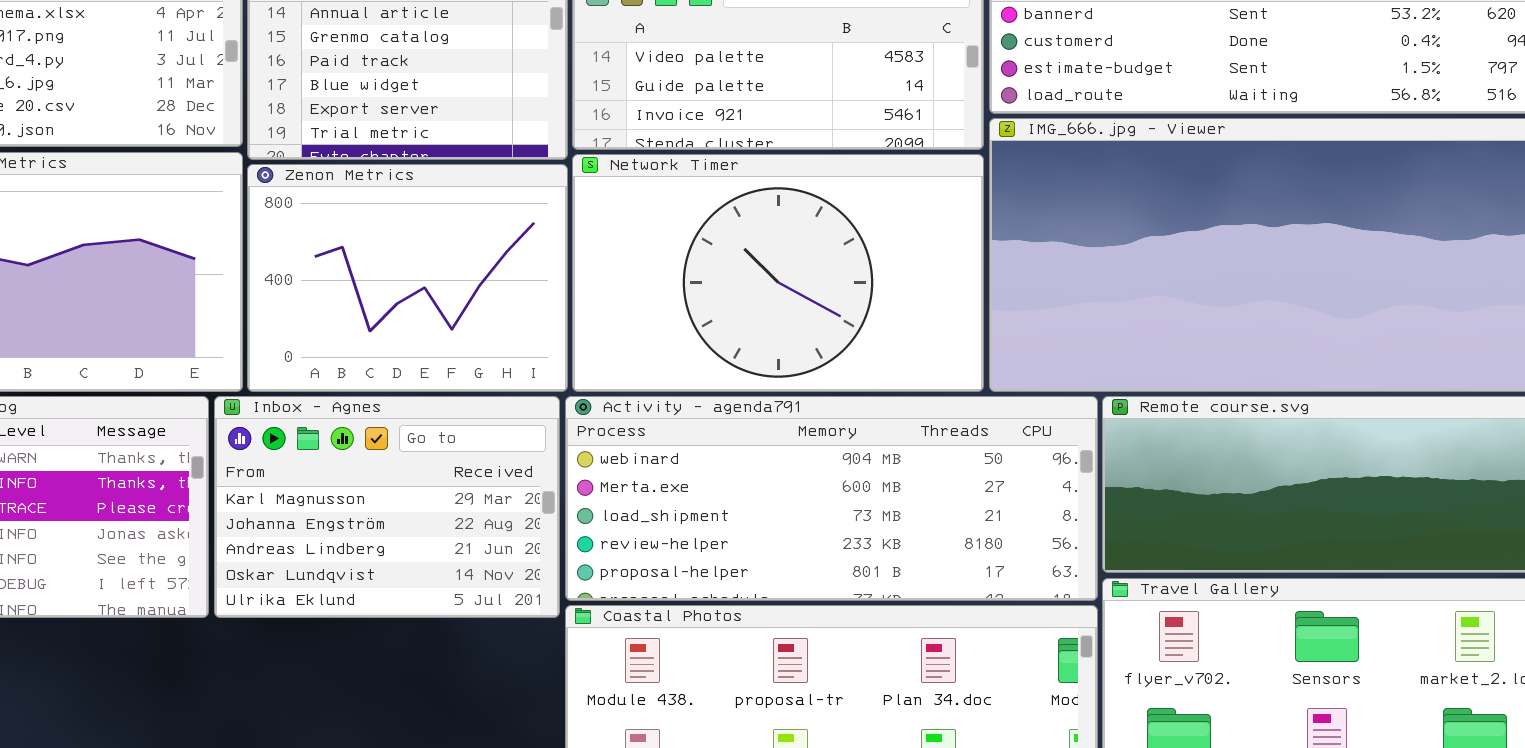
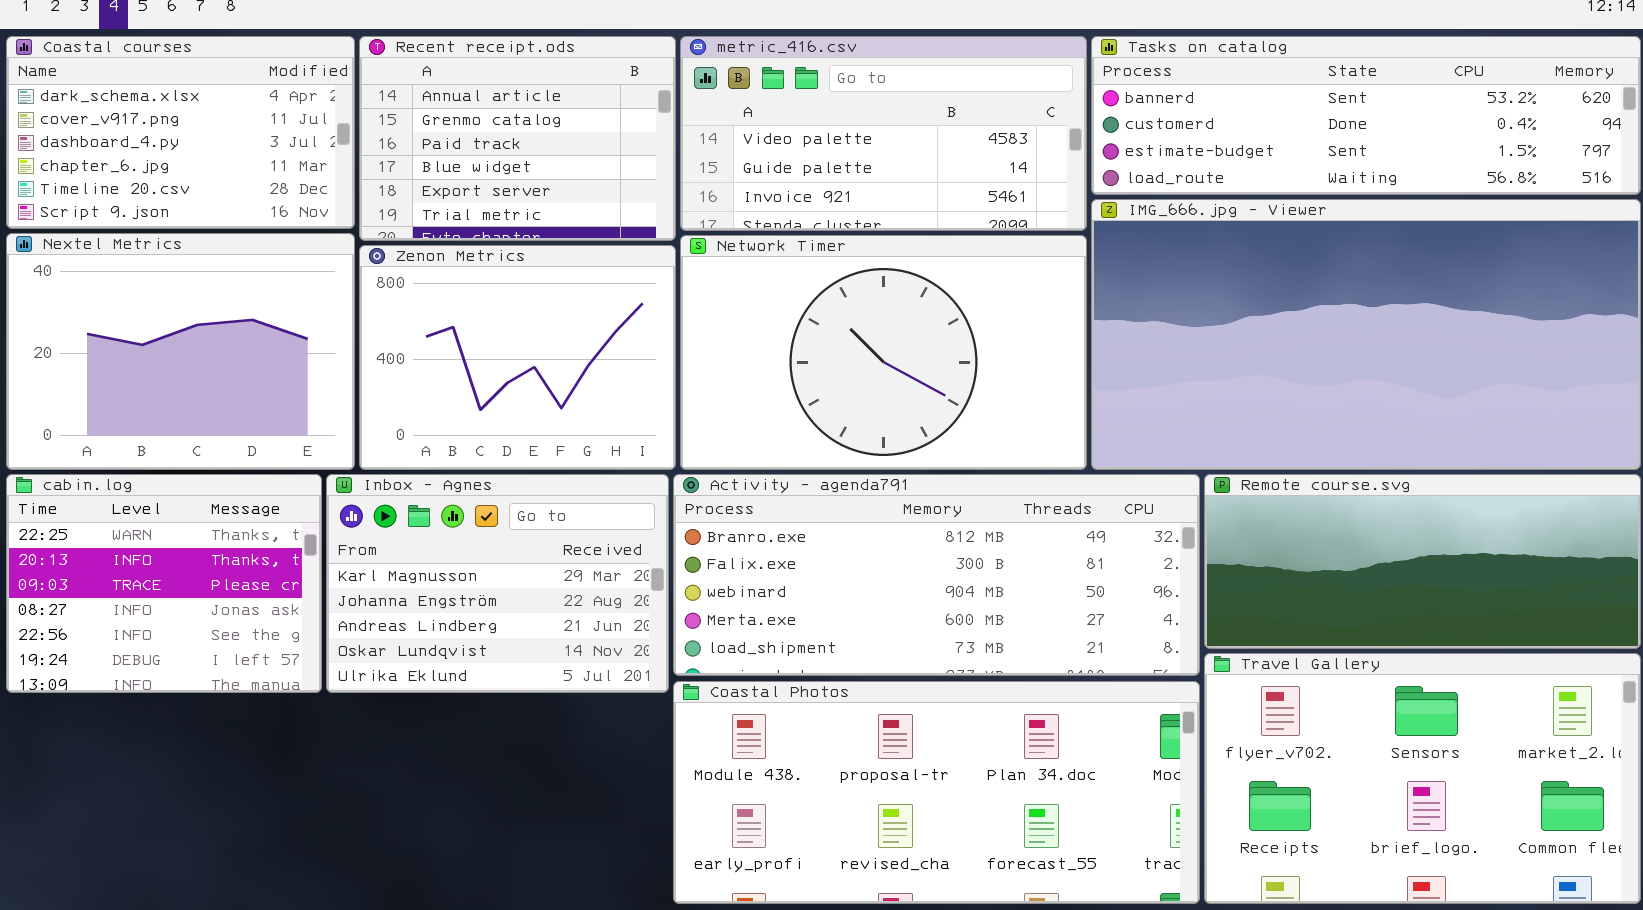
Activity - agenda791: [565,396,1098,601] -> [673,474,1200,676], scrolled up 2 rows

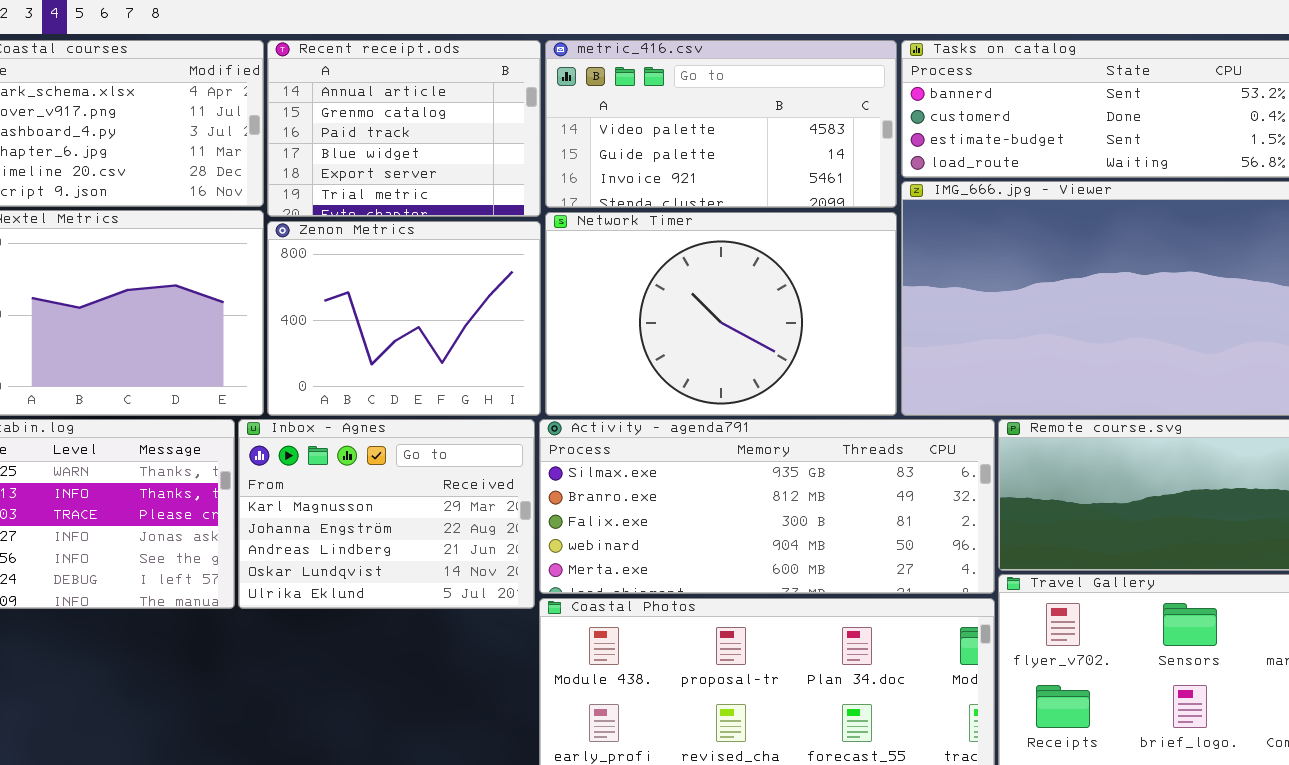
Activity - agenda791: [673,474,1200,676] -> [539,419,995,594], scrolled up 1 row

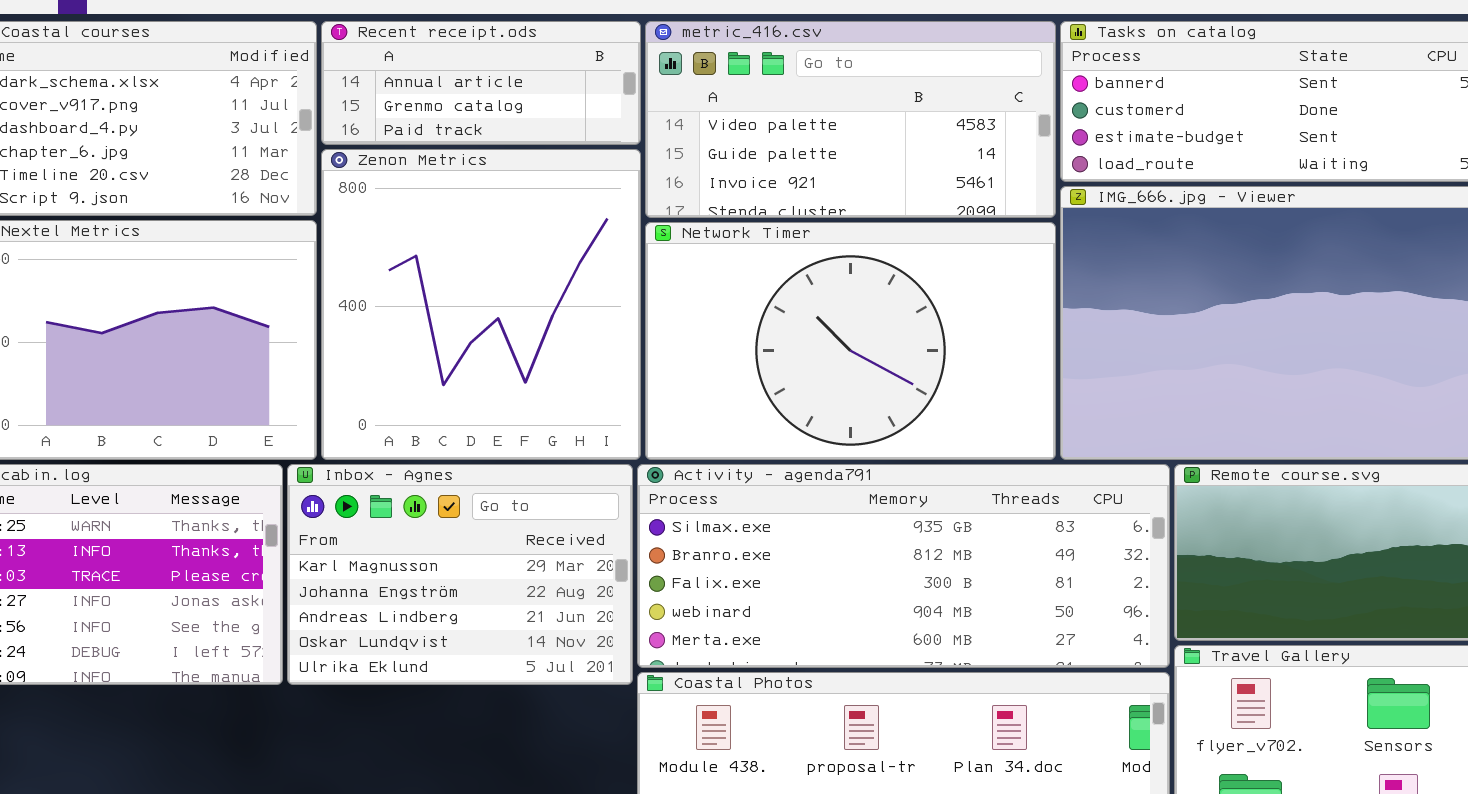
Recent receipt.ods: [267,40,541,217] -> [321,21,641,145], resized
Zenon Metrics: [267,221,541,416] -> [321,149,641,460], resized

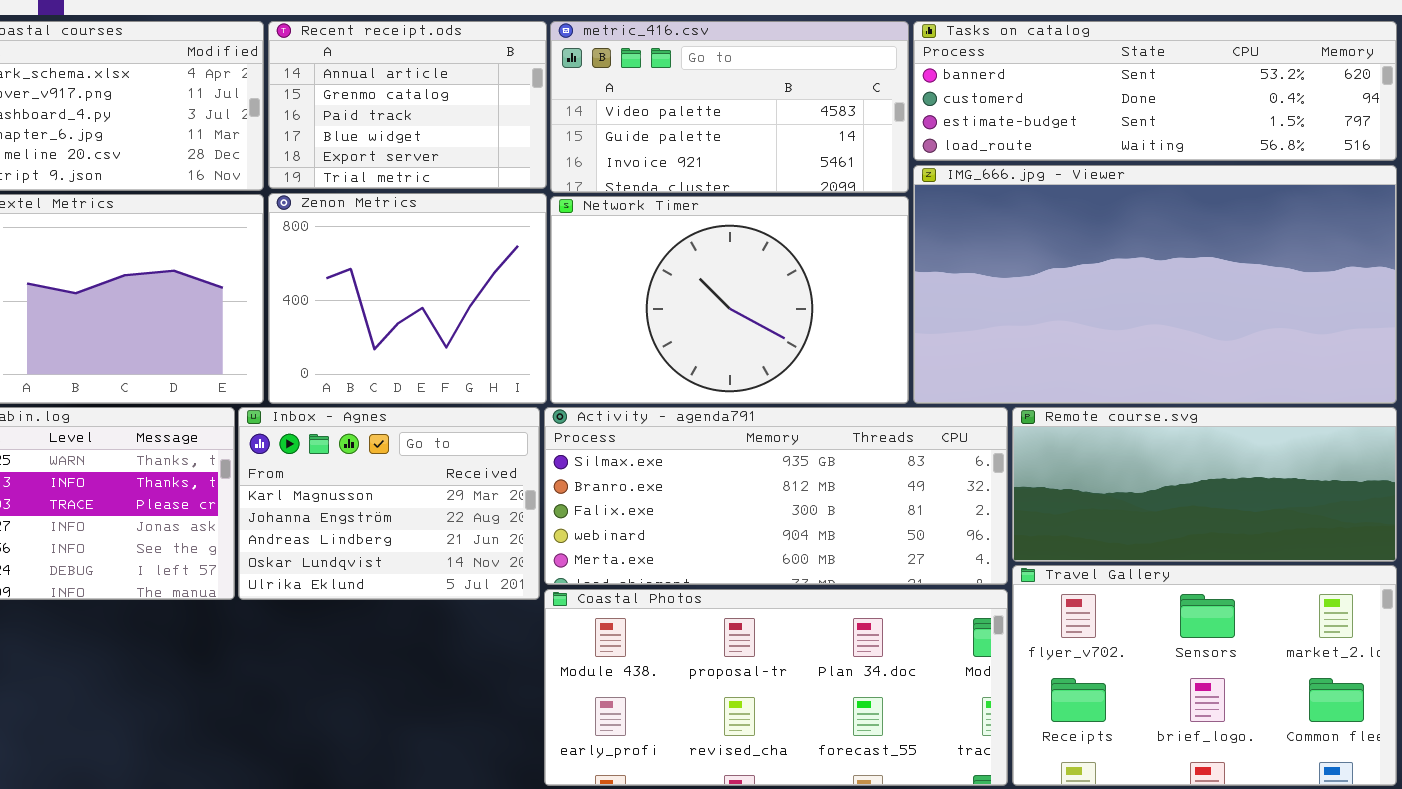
Recent receipt.ods: [321,21,641,145] -> [268,21,547,189], resized
Zenon Metrics: [321,149,641,460] -> [268,193,547,404], resized

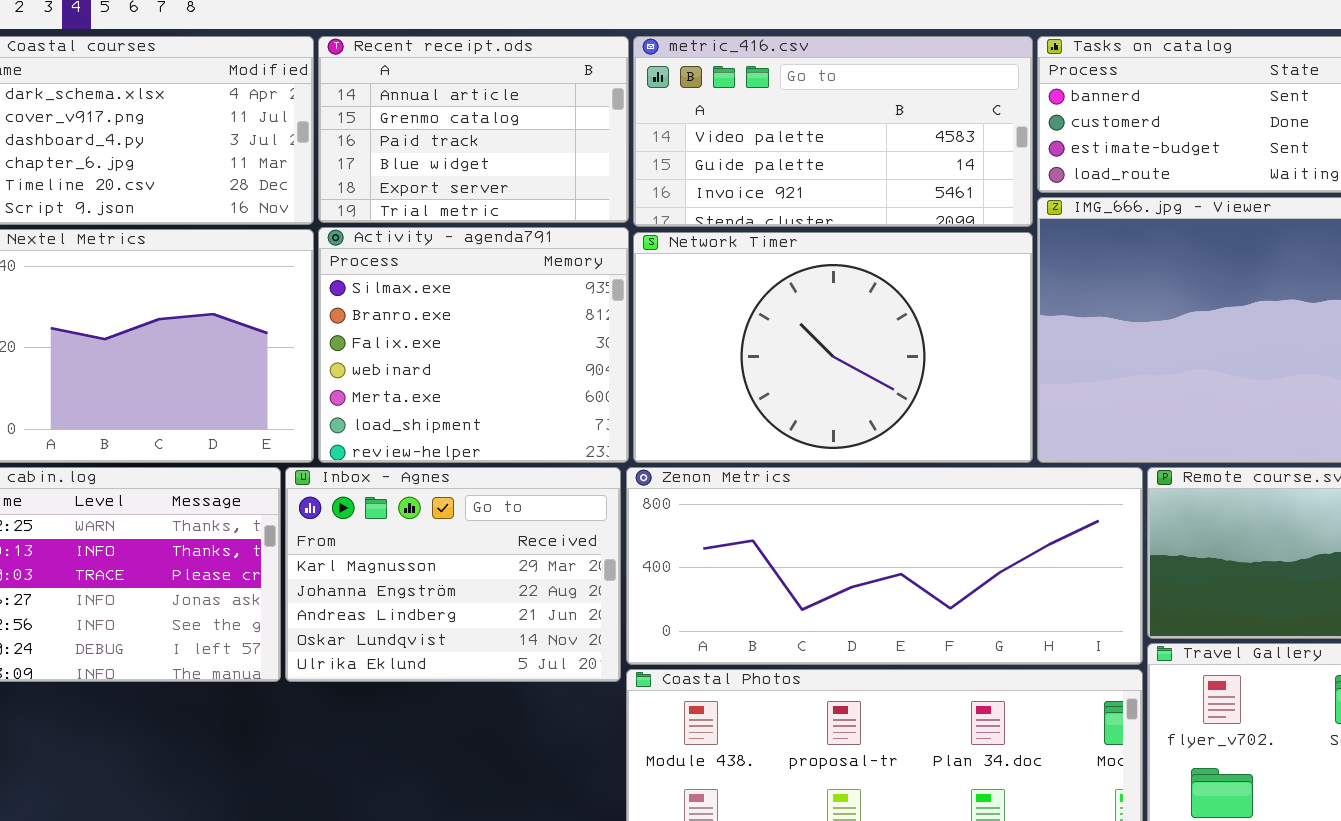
Zenon Metrics: [268,193,547,404] -> [626,467,1143,665], moved, resized
Activity - agenda791: [544,407,1008,585] -> [318,227,629,463], moved, resized

